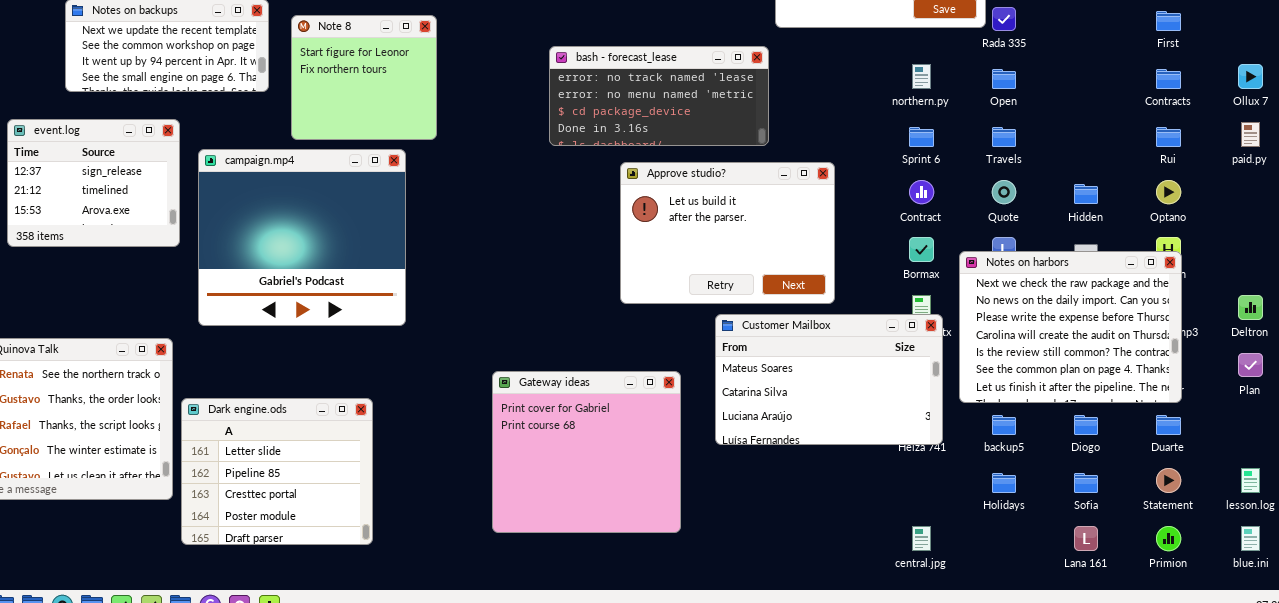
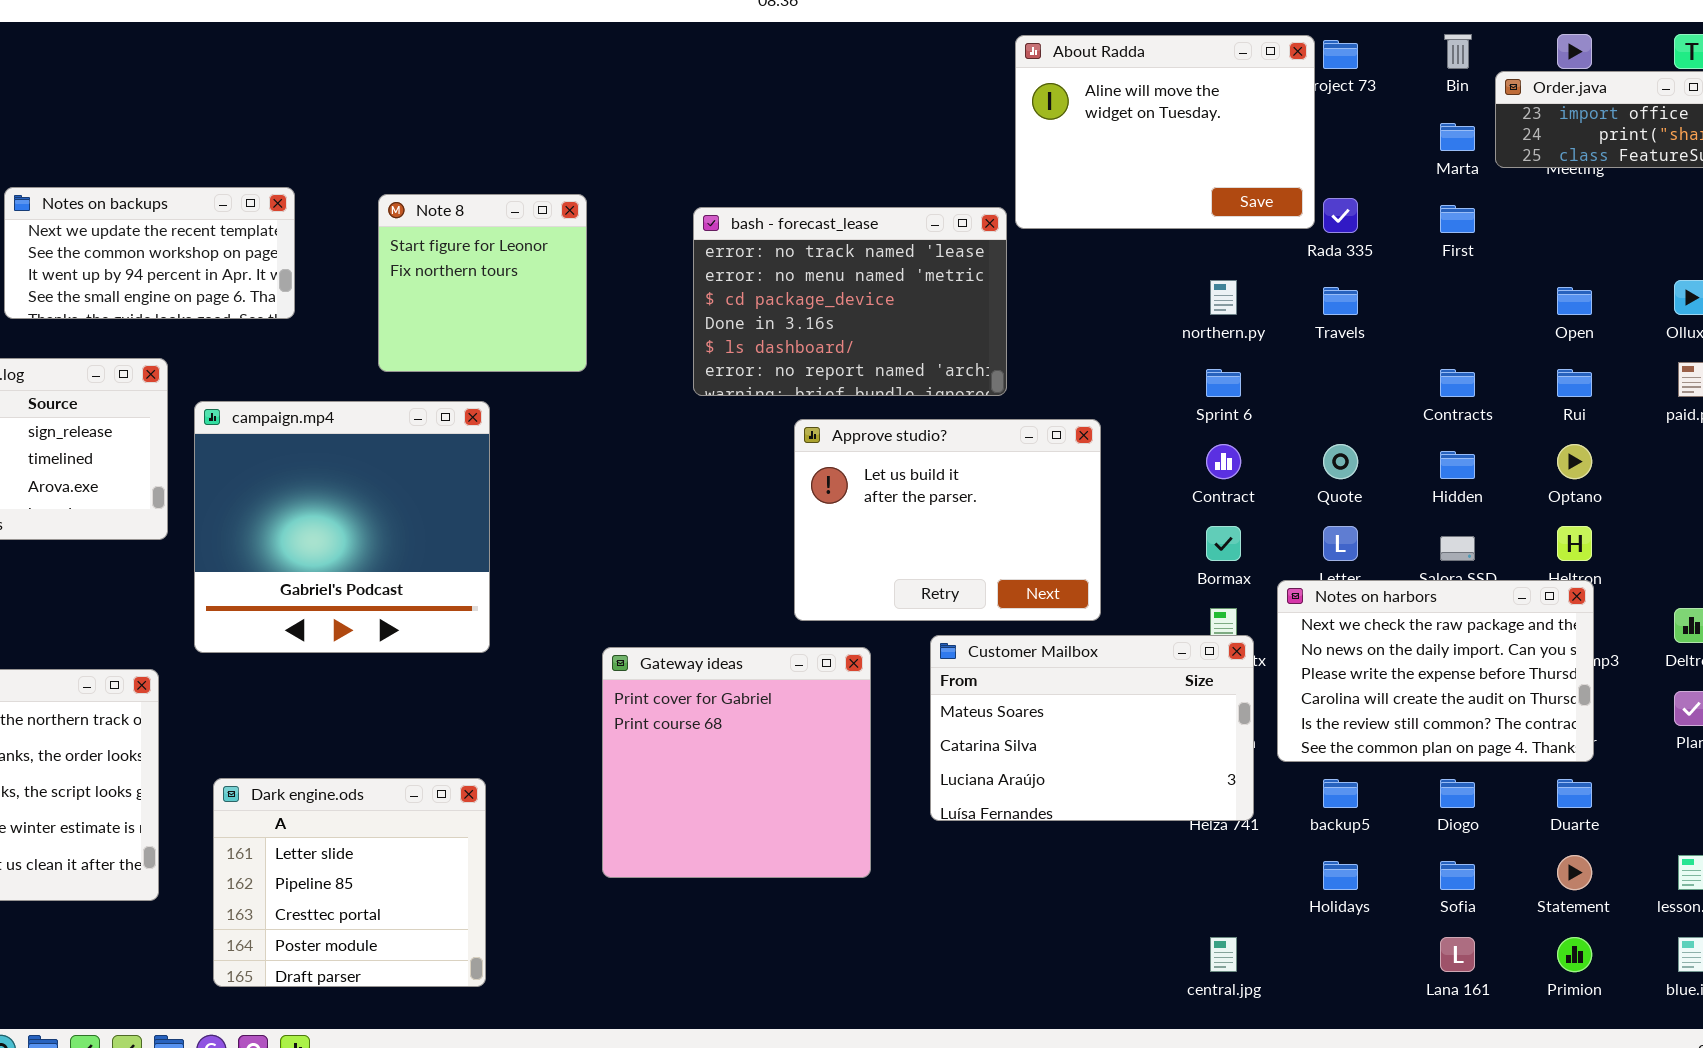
First: [1156,11,1181,31] -> [1440,205,1475,233], moved
Note 8: [291,15,437,140] -> [378,194,587,372], moved
bash - forecast_lease: [549,46,769,146] -> [693,207,1007,396], resized
Open: [992,69,1016,89] -> [1557,287,1592,315], moved
Contracts: [1156,69,1181,89] -> [1440,369,1475,397], moved
Travels: [992,127,1016,147] -> [1323,287,1358,315], moved
Notes on harbors: [959,251,1182,403] -> [1277,580,1594,762], resized
Gateway ideas: [492,371,681,533] -> [602,647,871,878], moved
Dark engine.ods: [181,398,373,545] -> [213,778,486,987], moved

